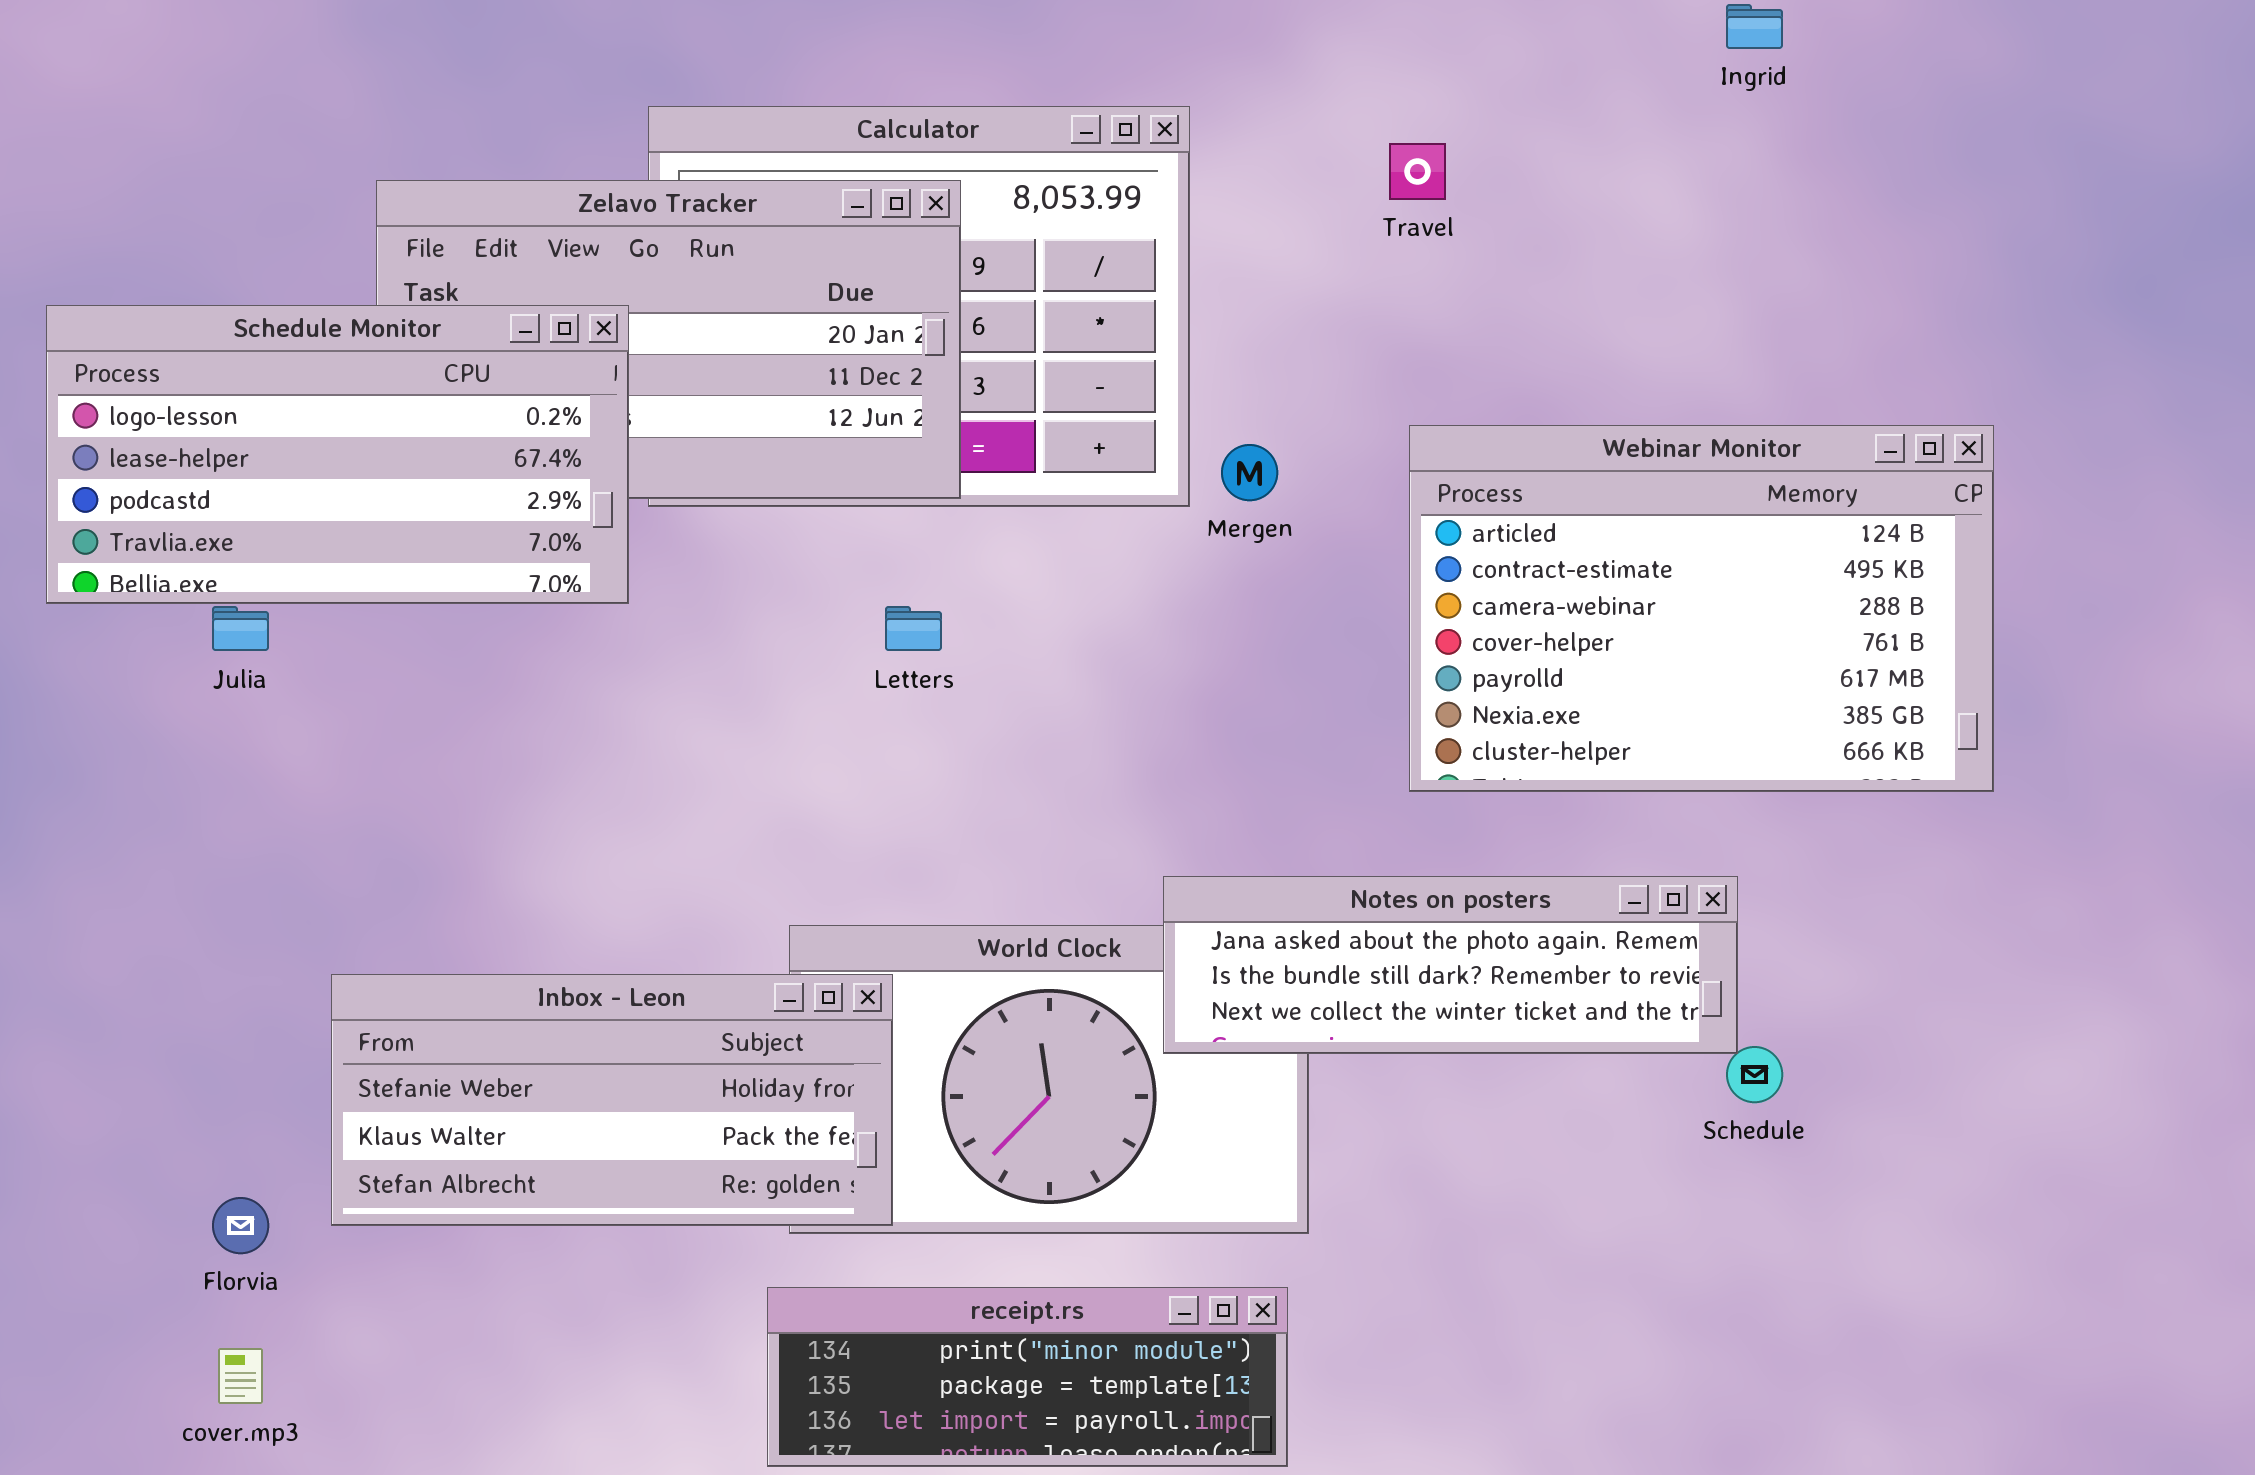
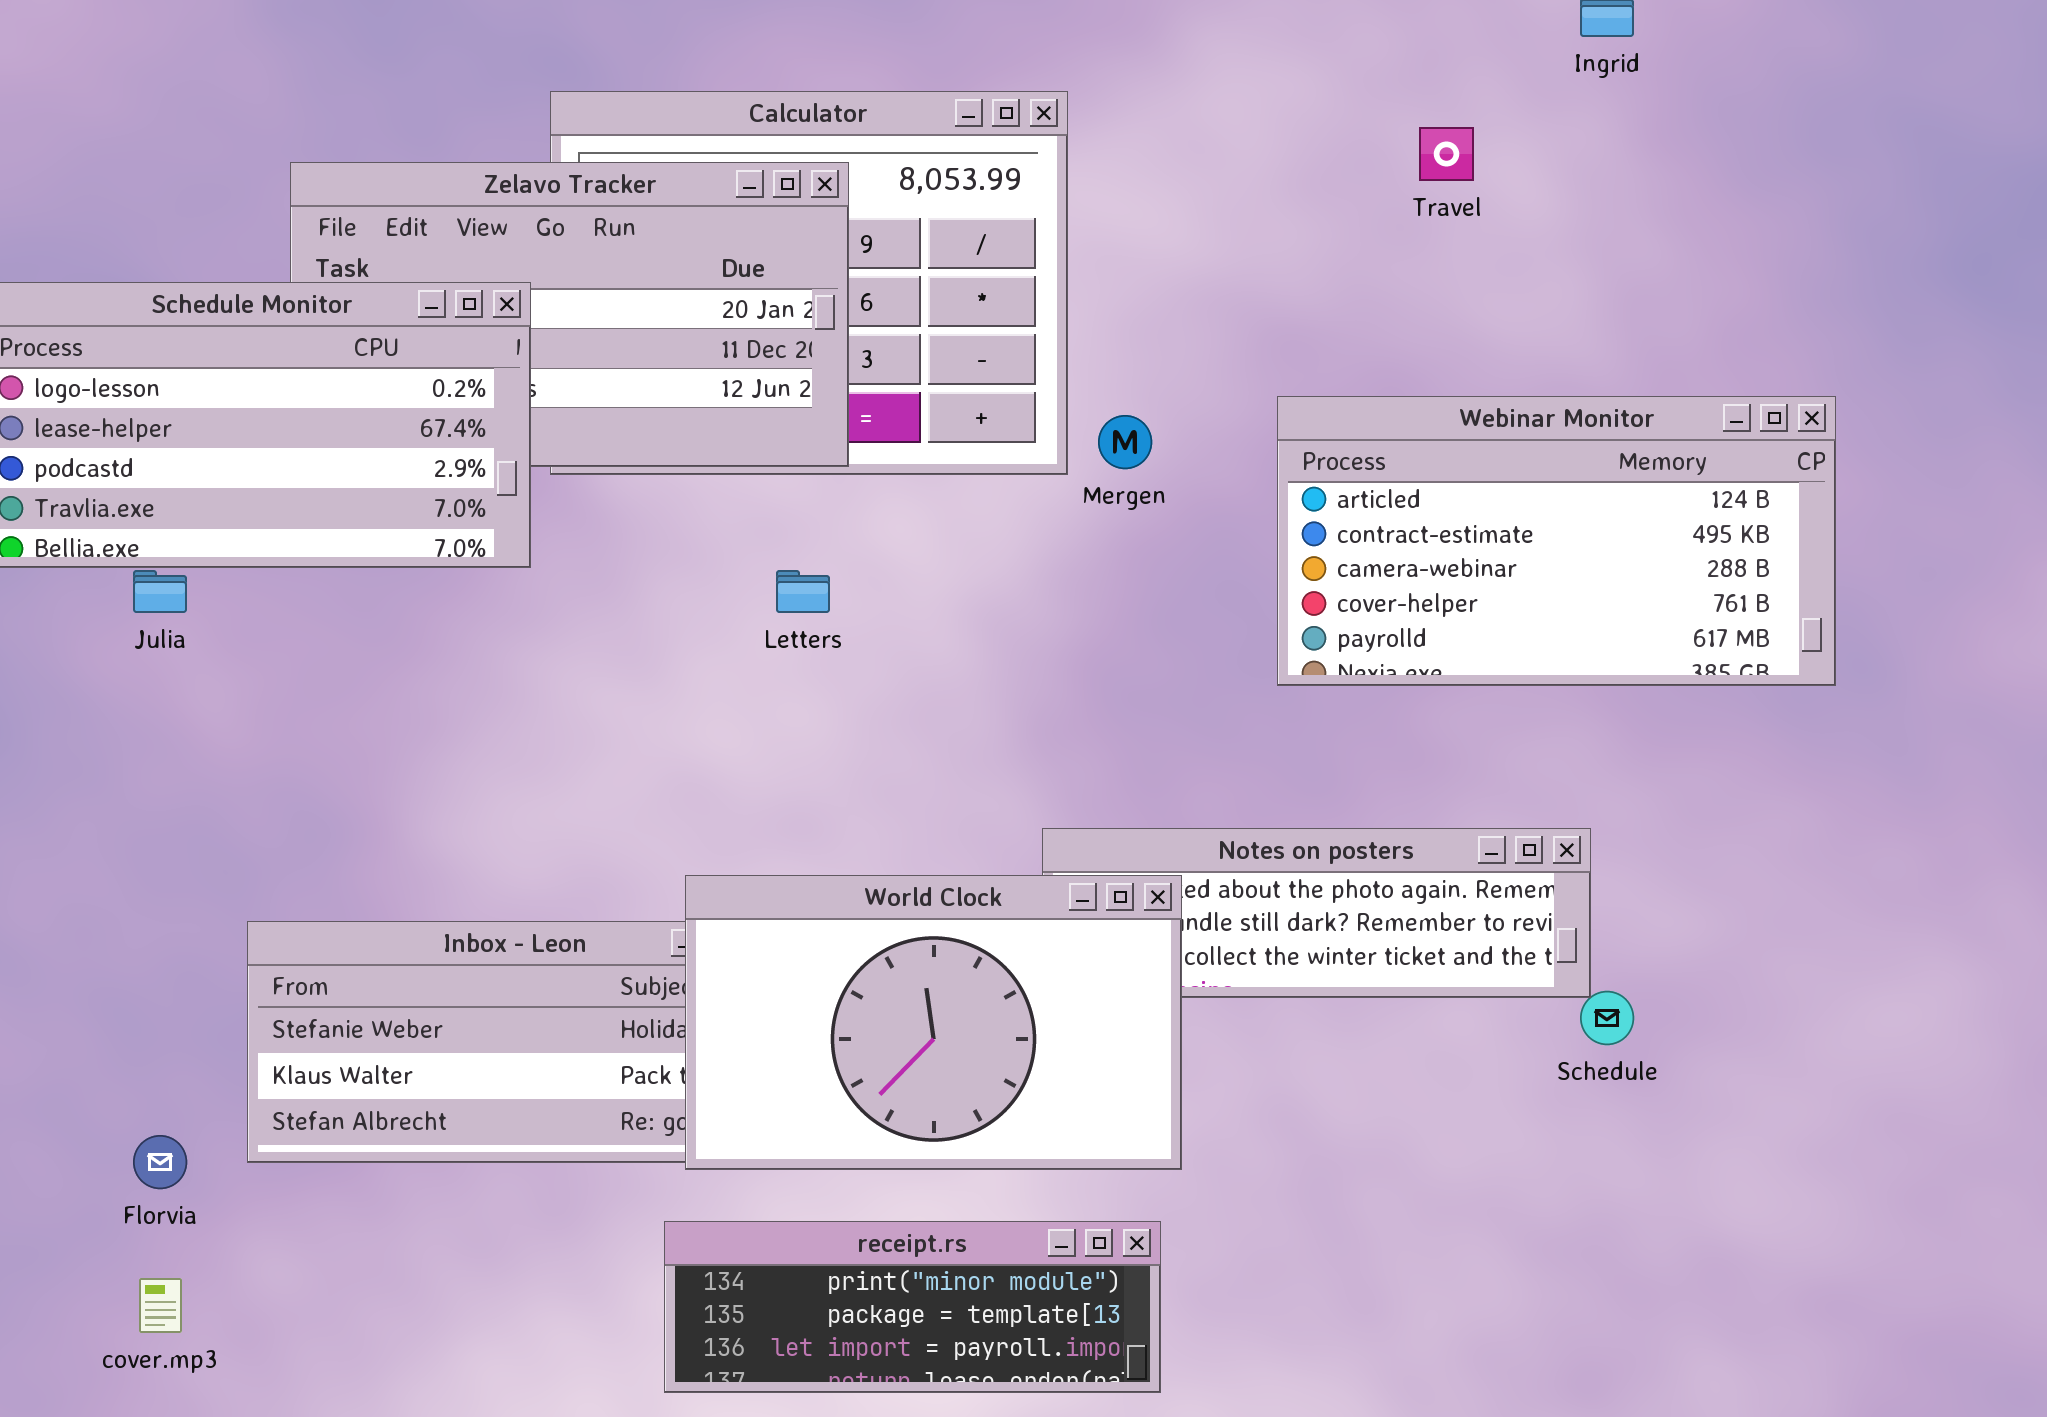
Travel: [1389,143,1446,200] -> [1419,127,1474,181], moved
Webinar Monitor: [1409,425,1994,792] -> [1277,396,1836,686], resized
World Clock: [789,925,1309,1234] -> [685,875,1182,1170], raised

